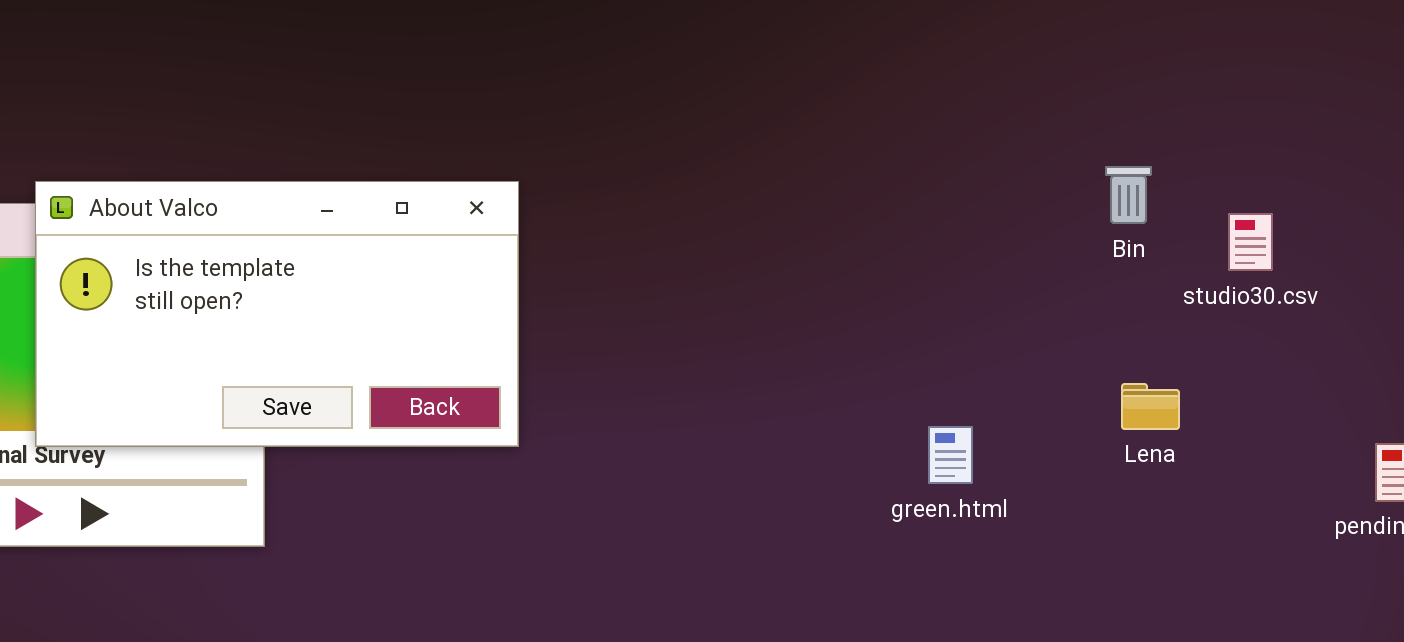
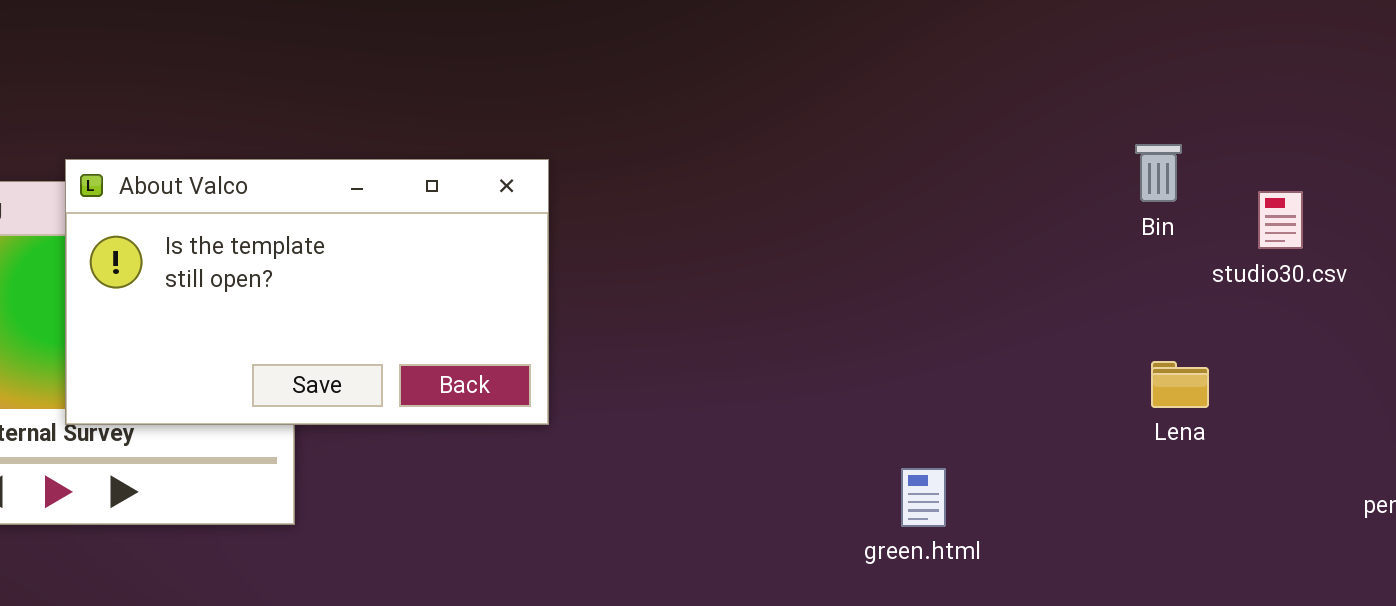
green.html: [928,426,973,484] -> [901,468,946,527], moved

